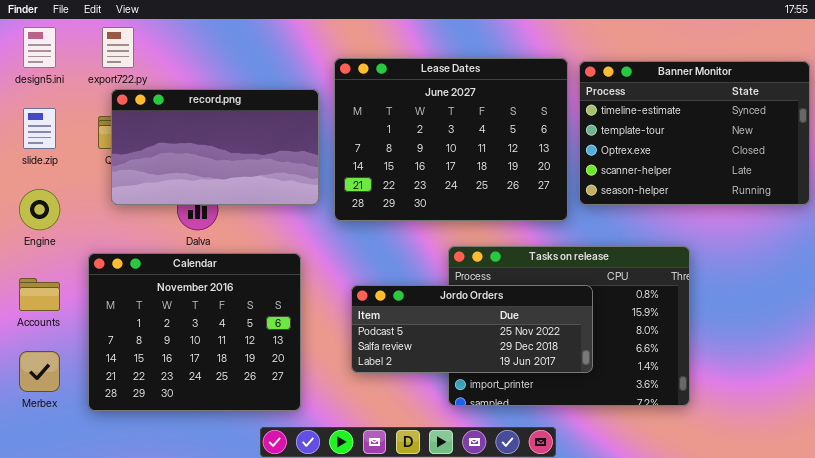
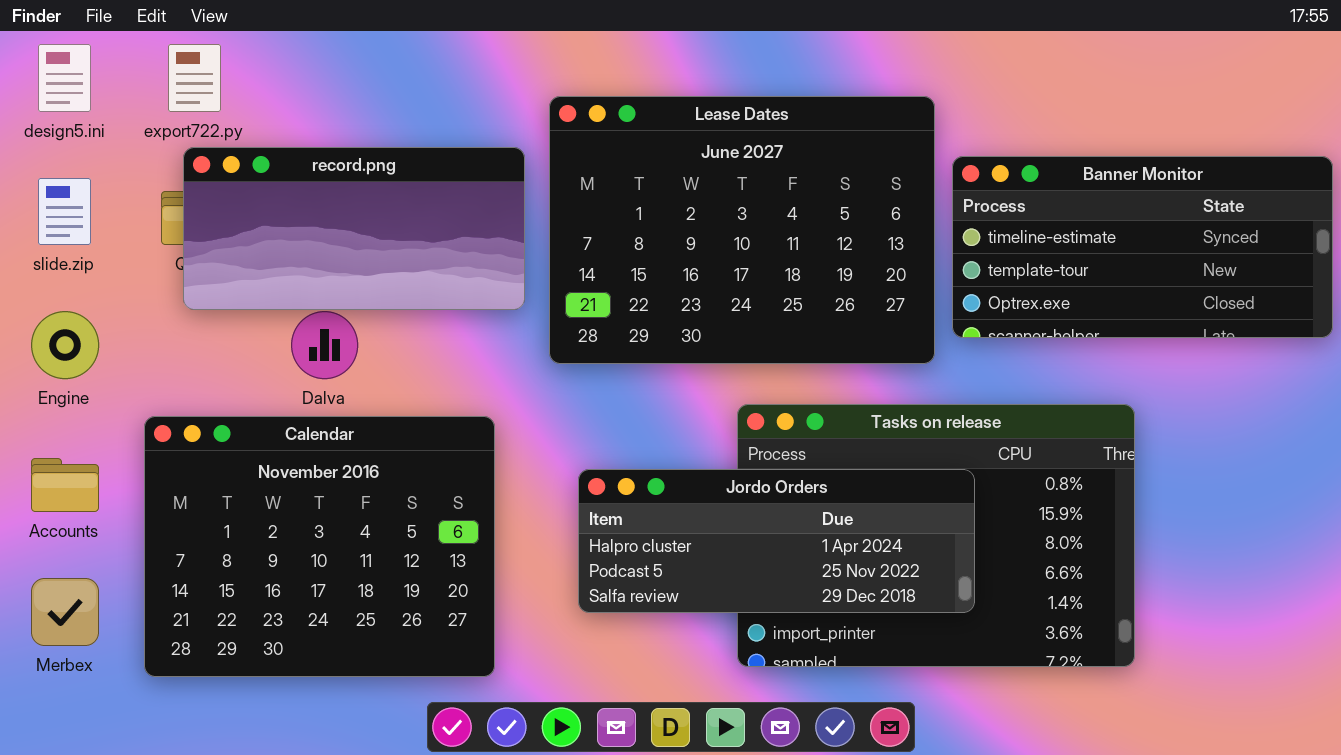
Banner Monitor: [579,61,810,205] -> [952,156,1333,338], resized
record.png: [111,89,319,205] -> [183,147,525,310], resized
Jordo Orders: [351,285,593,373] -> [578,469,975,613], scrolled up 1 row

